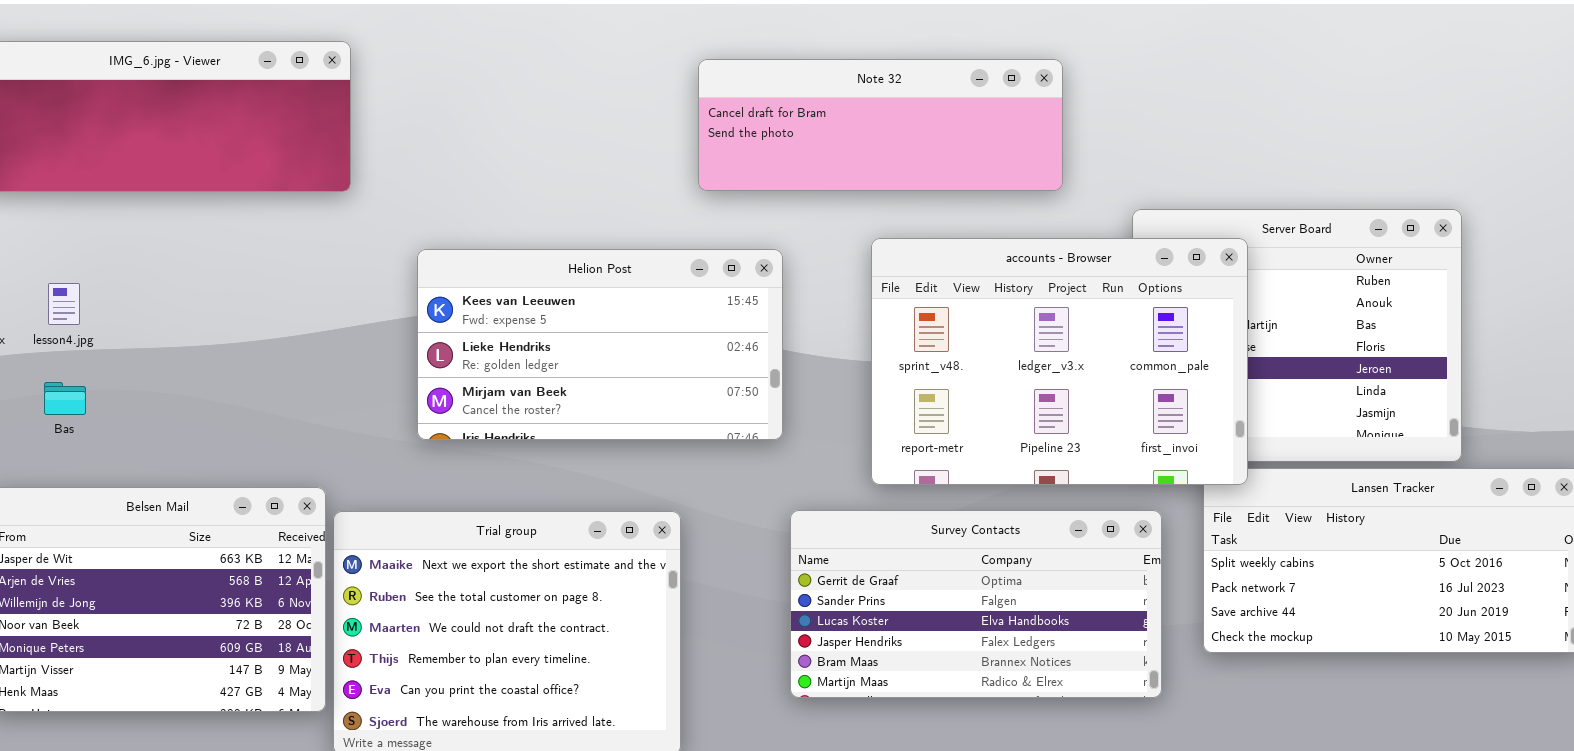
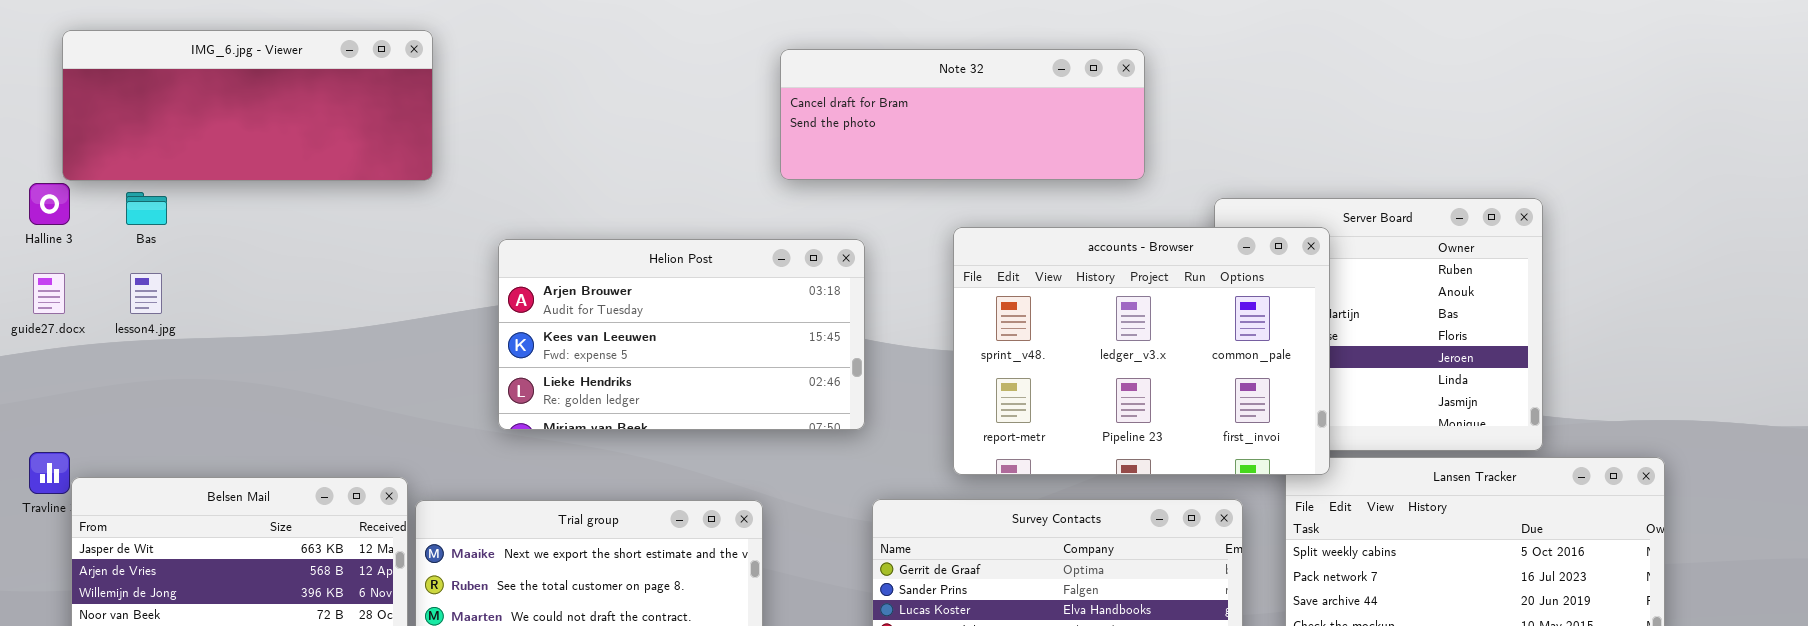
Helion Post: [417,249,783,440] -> [498,239,865,430], scrolled up 1 row
Bas: [44,382,86,415] -> [126,192,167,225], moved

